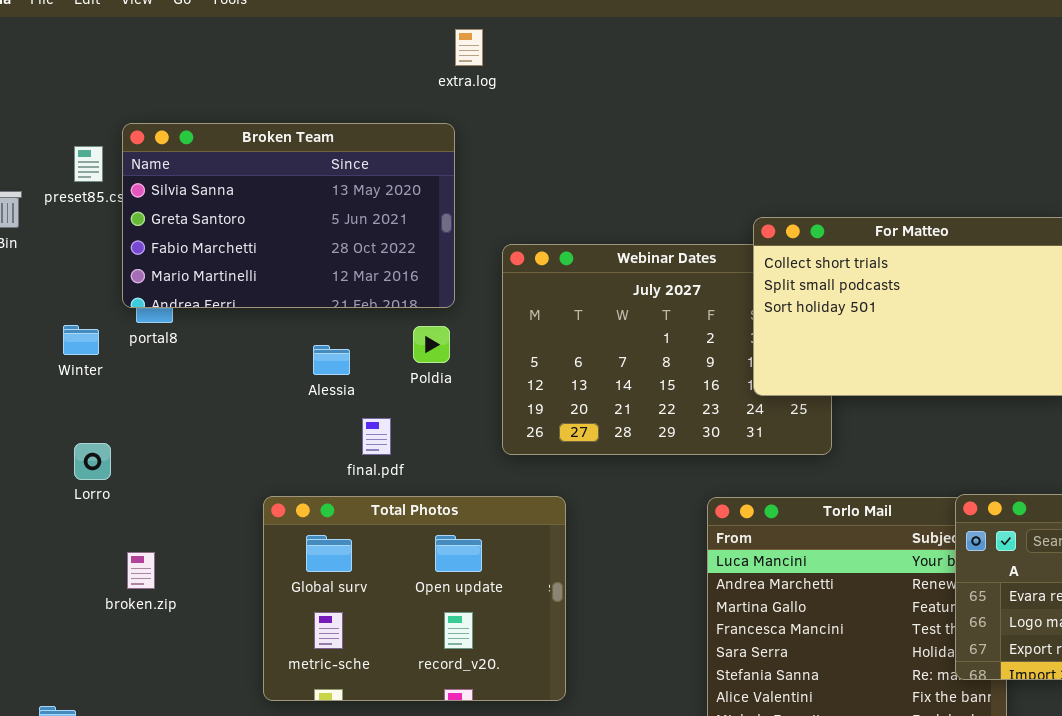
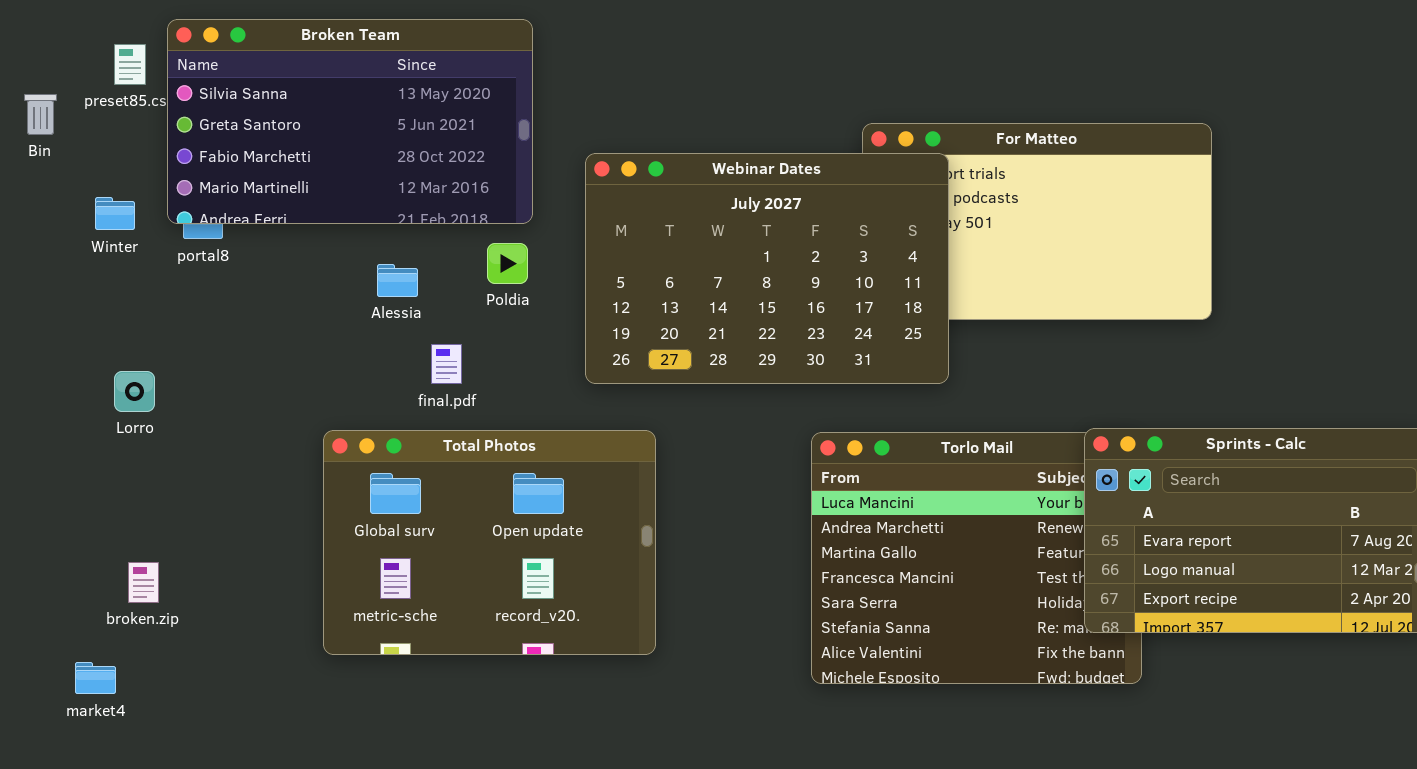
Webinar Dates: [502,244,832,455] -> [585,153,949,384], raised
Winter: [63,325,99,355] -> [95,197,135,230], moved
broken.zip: [127,552,155,589] -> [128,562,159,603], moved

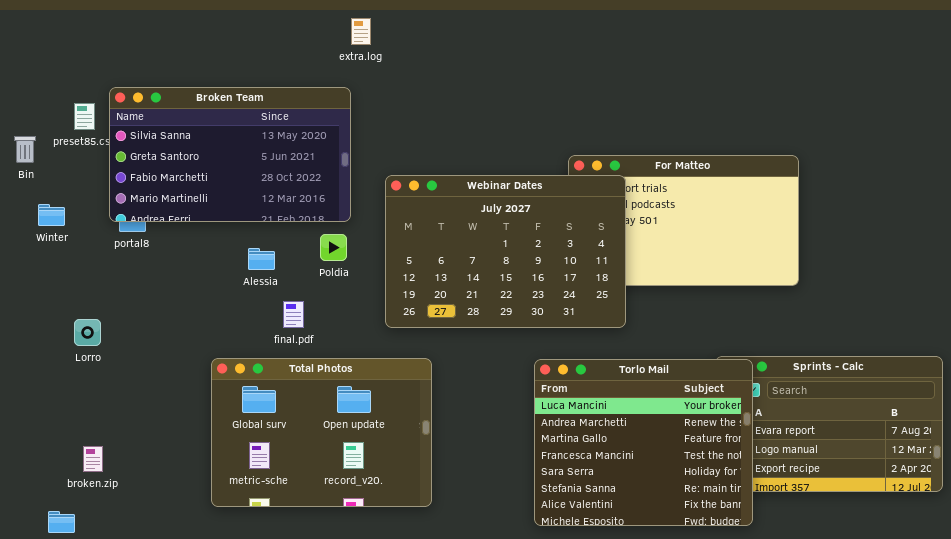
Winter: [95,197,135,230] -> [38,204,65,226], moved
Torlo Mail: [811,432,1142,684] -> [534,359,753,526], raised

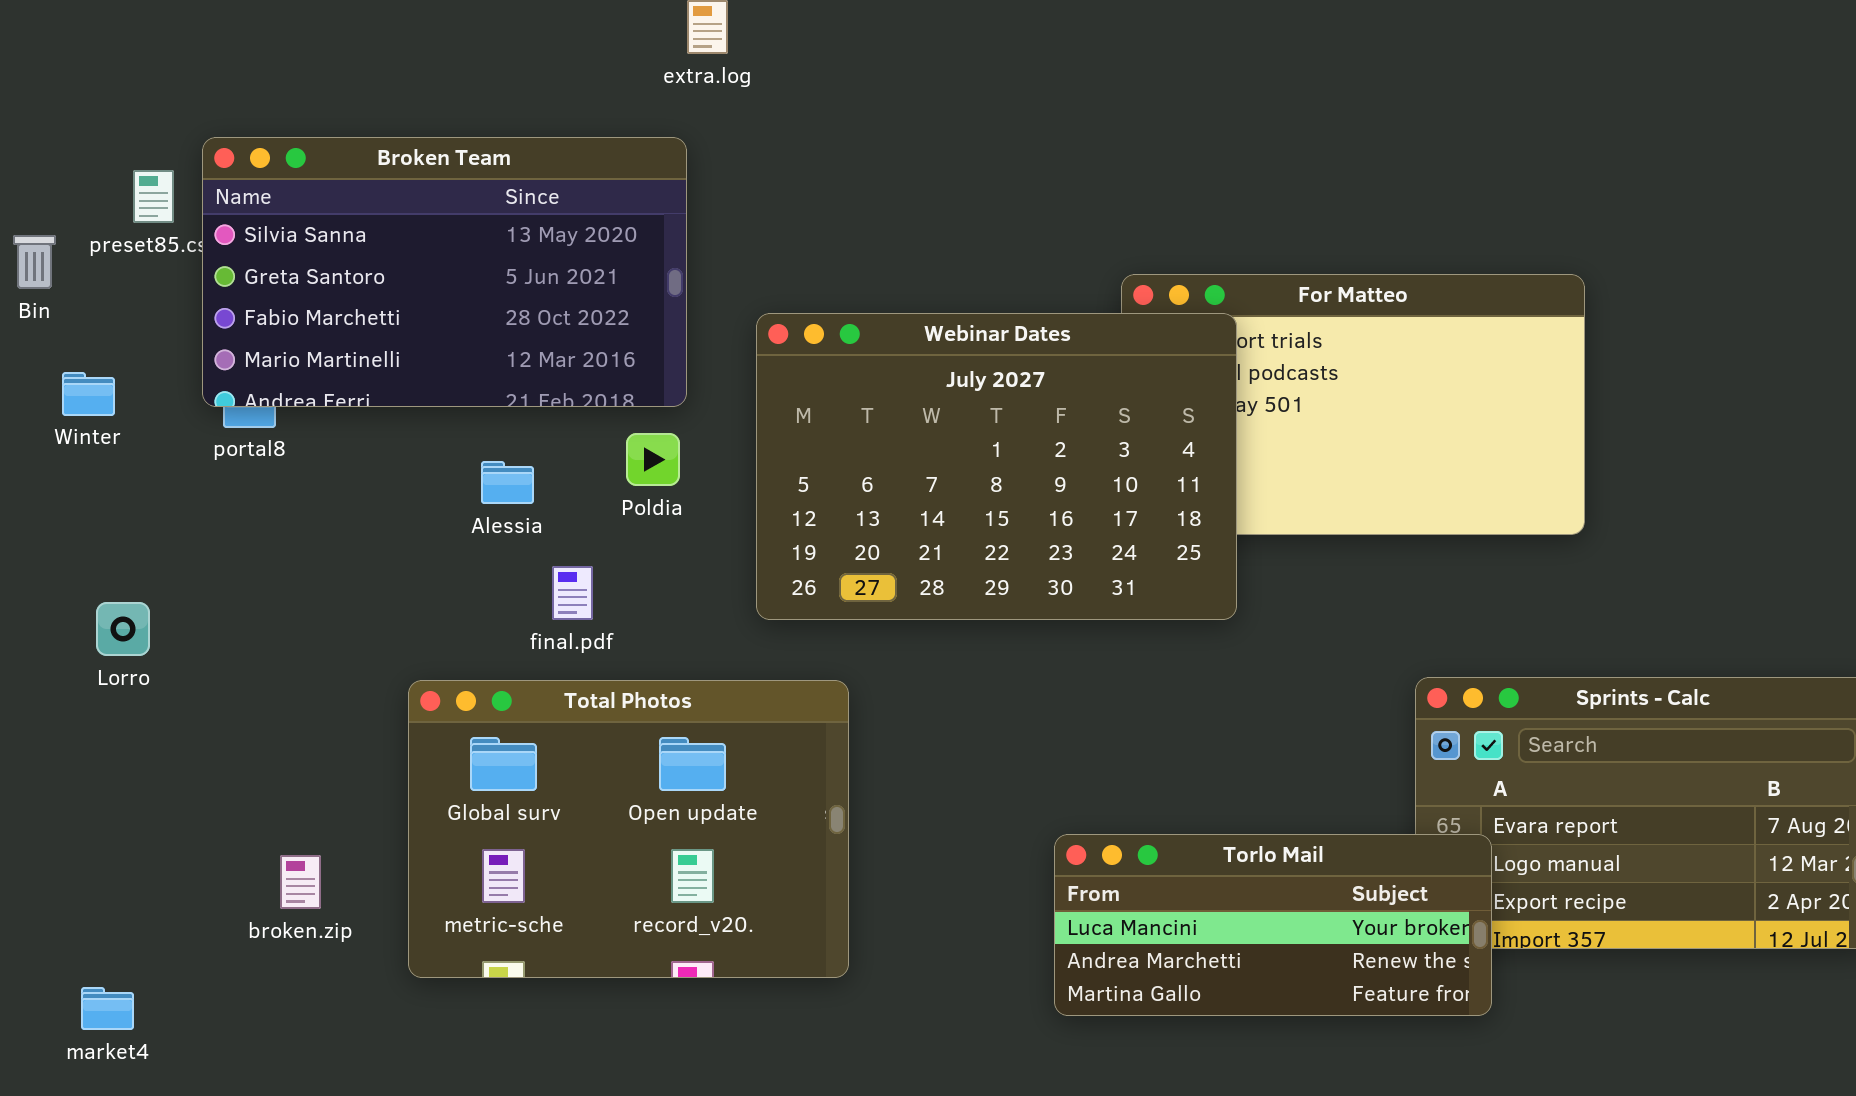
Lorro: [74,319,101,346] -> [96,602,150,656], moved
Torlo Mail: [534,359,753,526] -> [1054,834,1492,1016], resized
broken.zip: [83,446,103,472] -> [280,855,321,909], moved

